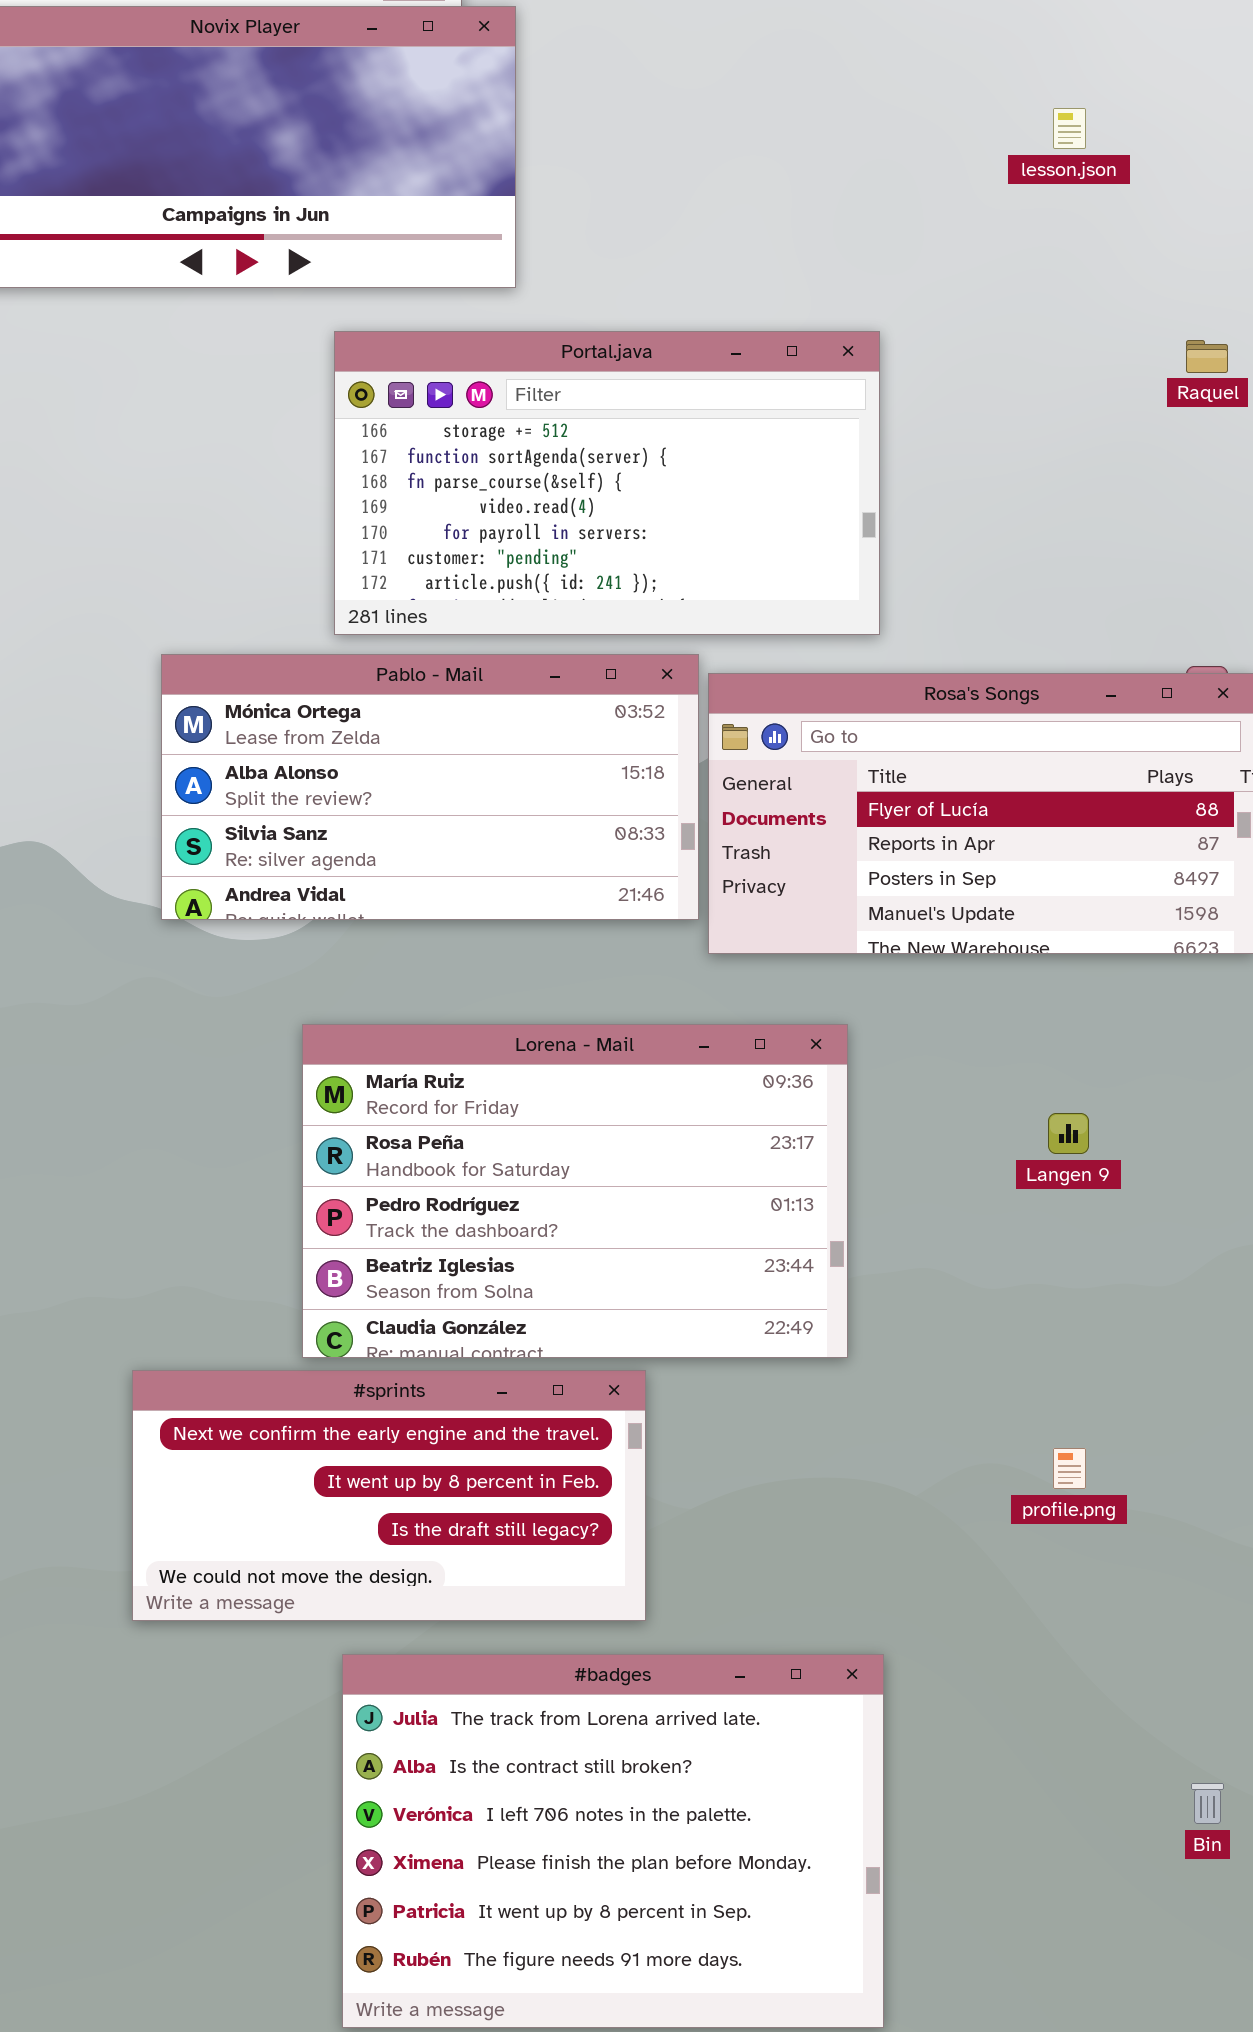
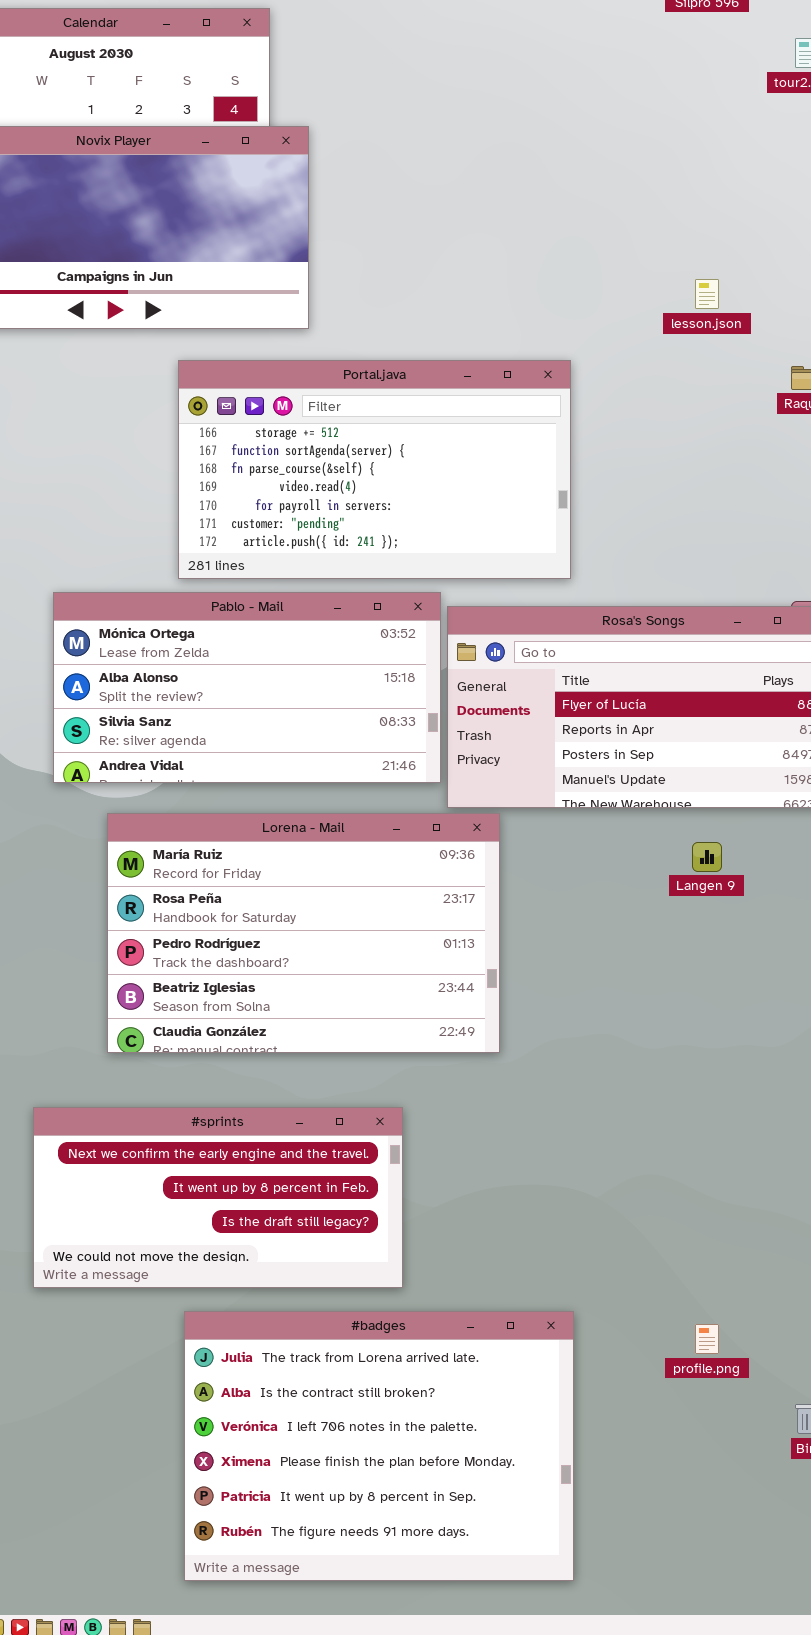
lesson.json: [1053,108,1086,149] -> [695,279,719,309], moved
Lorena - Mail: [302,1024,848,1358] -> [107,813,500,1053], moved
Langen 9: [1048,1113,1089,1154] -> [692,842,722,872], moved
profile.png: [1053,1448,1086,1489] -> [695,1324,719,1354], moved

